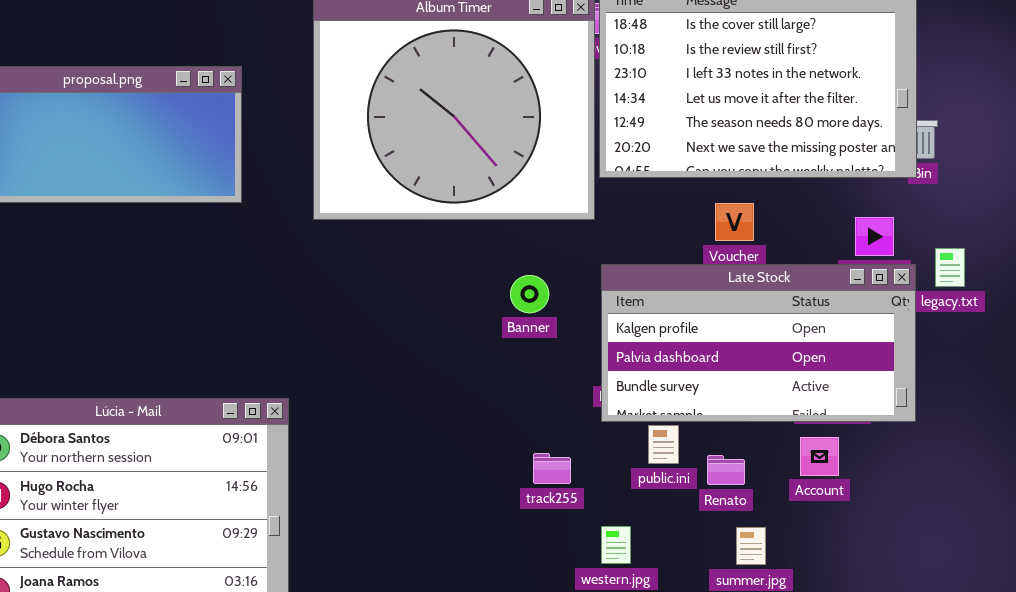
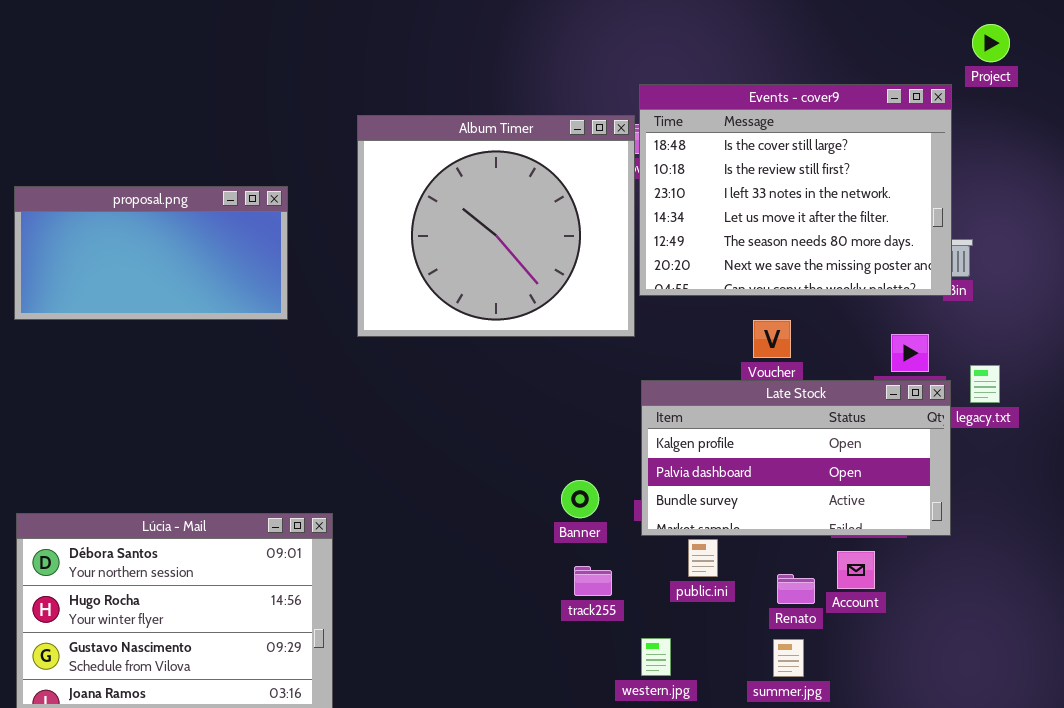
Banner: [510,275,549,313] -> [561,480,599,518], moved
Renato: [707,455,745,485] -> [777,574,815,604], moved

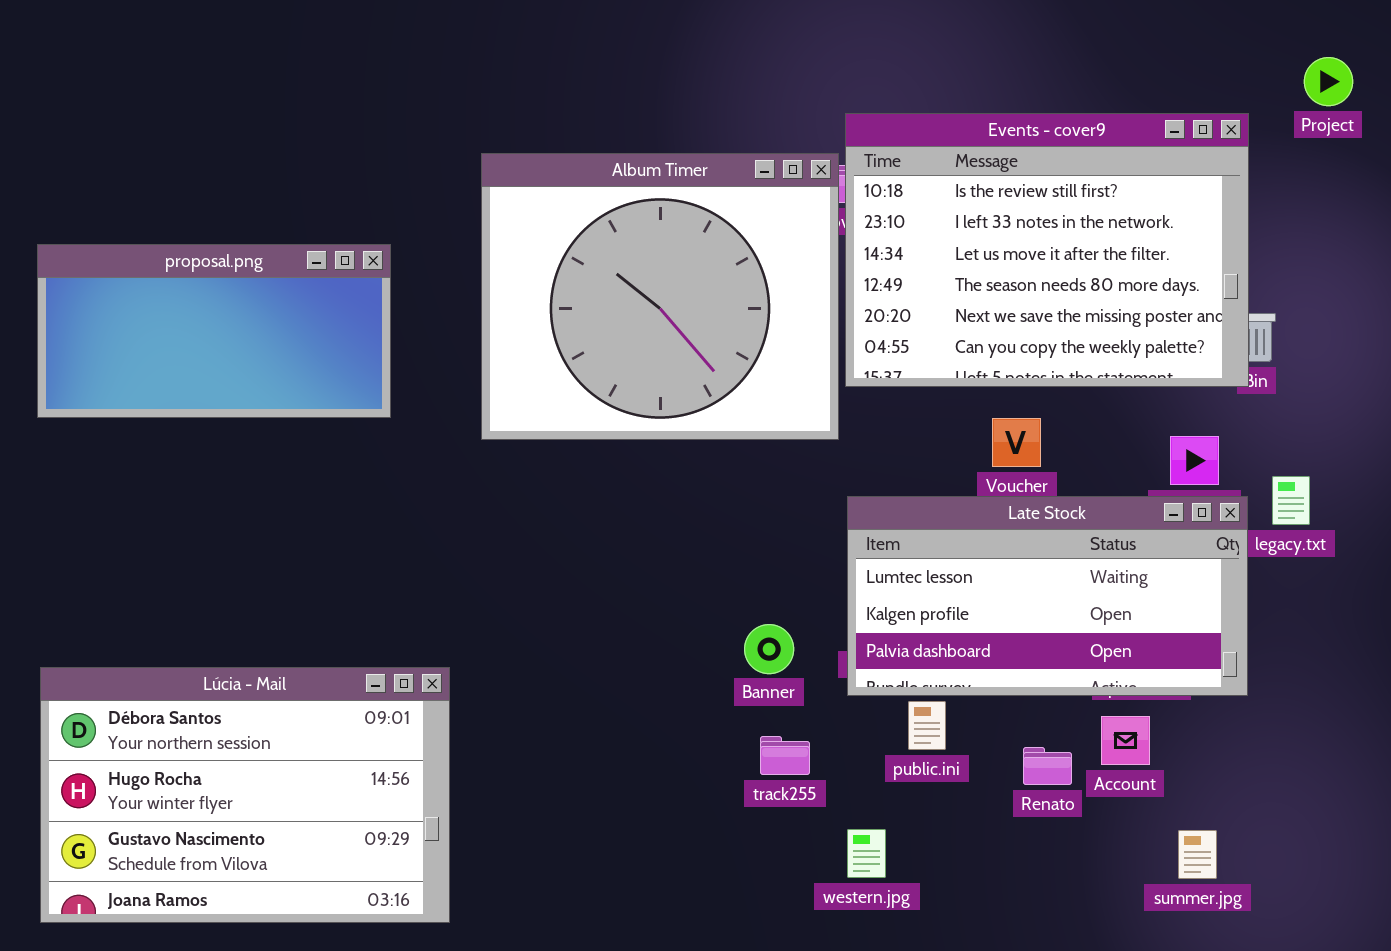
Project: [972,24,1010,62] -> [1304,57,1353,106], moved
Events - cover9: [639,84,952,296] -> [845,113,1249,387], scrolled down 1 row
Late Stock: [641,380,951,536] -> [847,496,1248,696], scrolled up 1 row
summer.jpg: [773,639,804,677] -> [1178,830,1217,879], moved

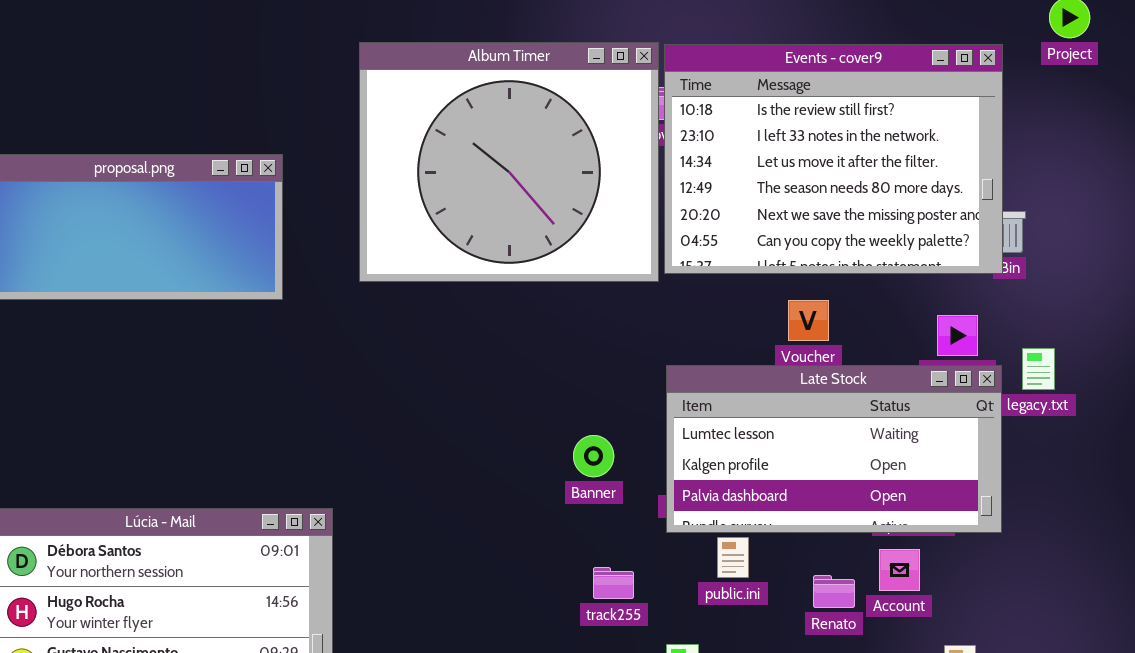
Album Timer: [481,153,839,440] -> [359,42,659,282], moved
Banner: [744,624,794,674] -> [573,435,614,477], moved

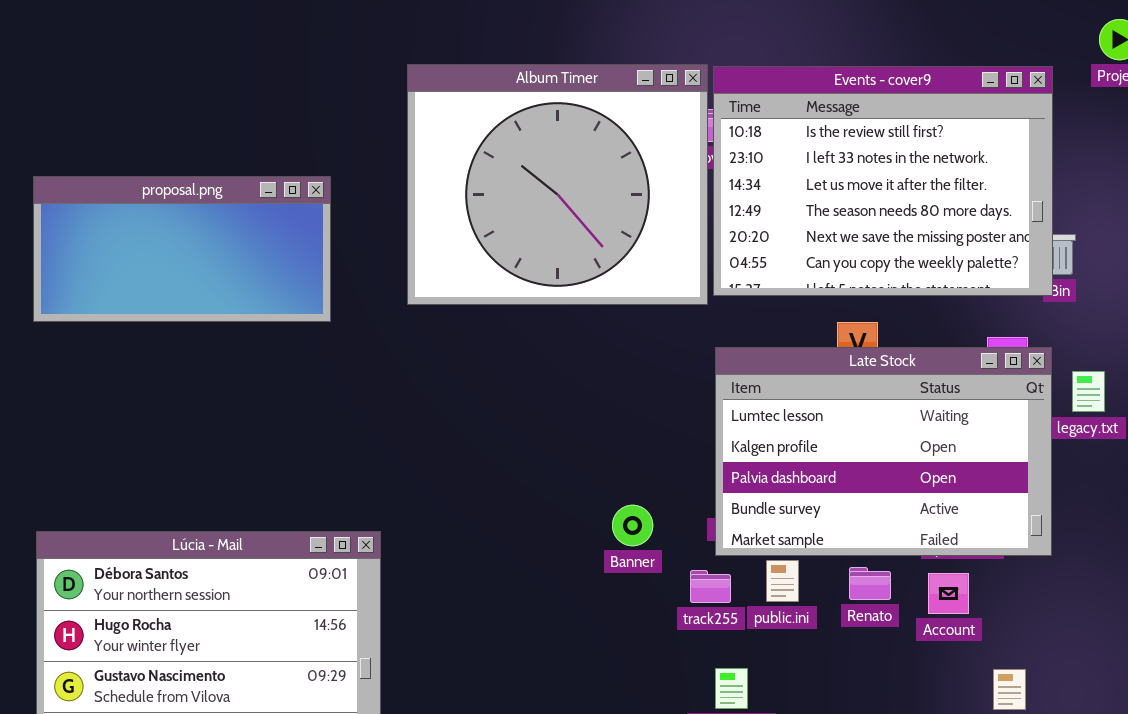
Late Stock: [666,365,1002,533] -> [715,347,1052,556], resized
Banner: [573,435,614,477] -> [612,505,653,546], moved
track255: [593,567,634,599] -> [690,570,731,603], moved
Renato: [813,575,855,608] -> [849,567,891,600], moved

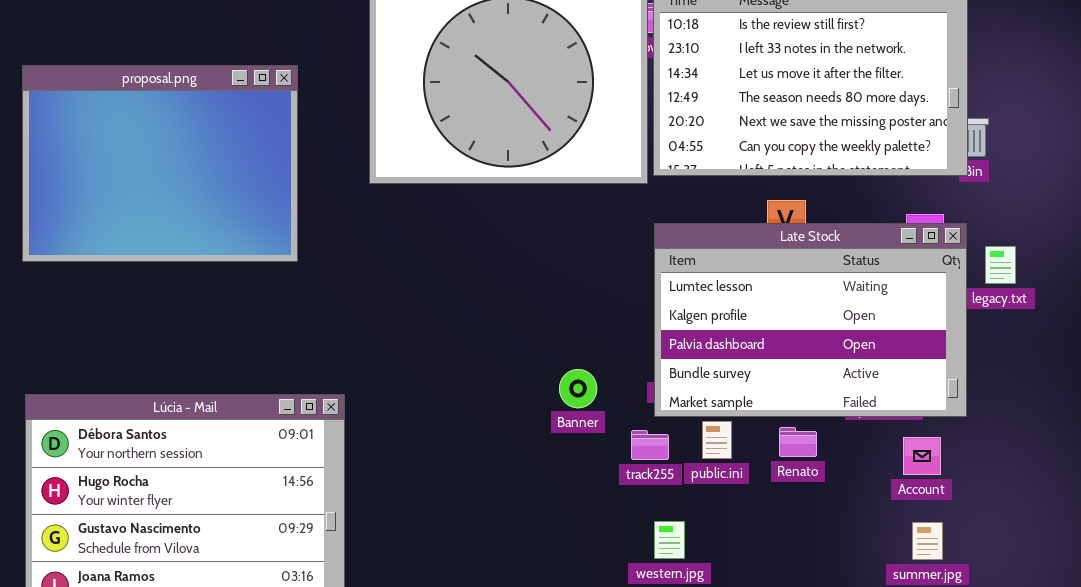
proposal.png: [33,176,331,322] -> [22,65,298,262], resized
Account: [928,573,969,614] -> [903,437,941,475], moved

